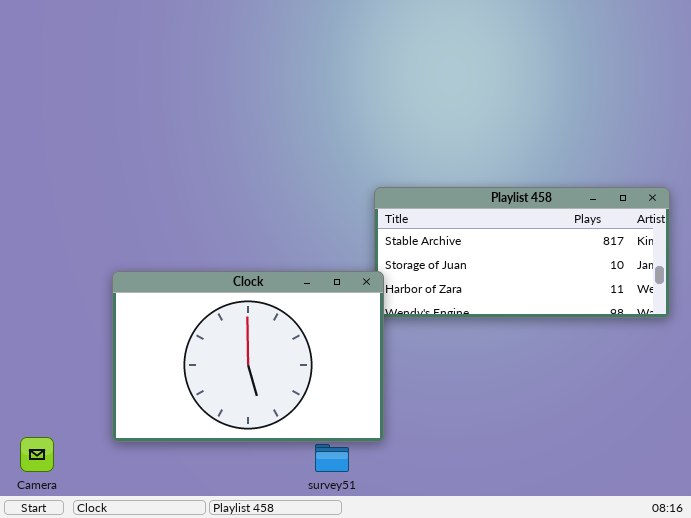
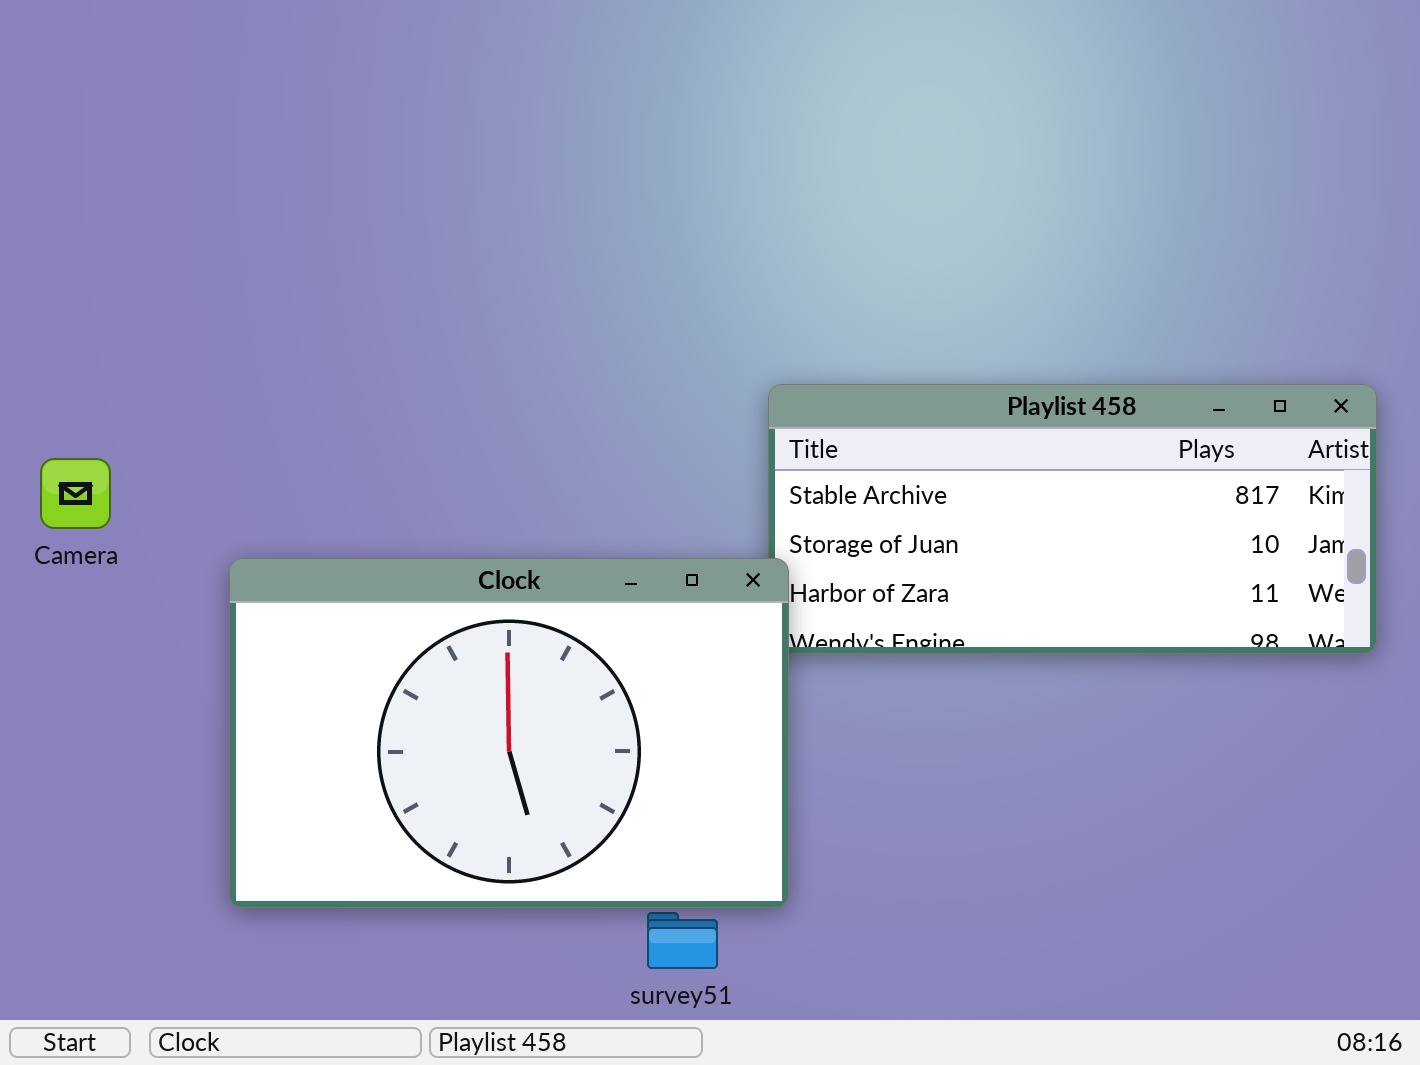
Camera: [20,437,54,472] -> [40,458,111,529], moved

